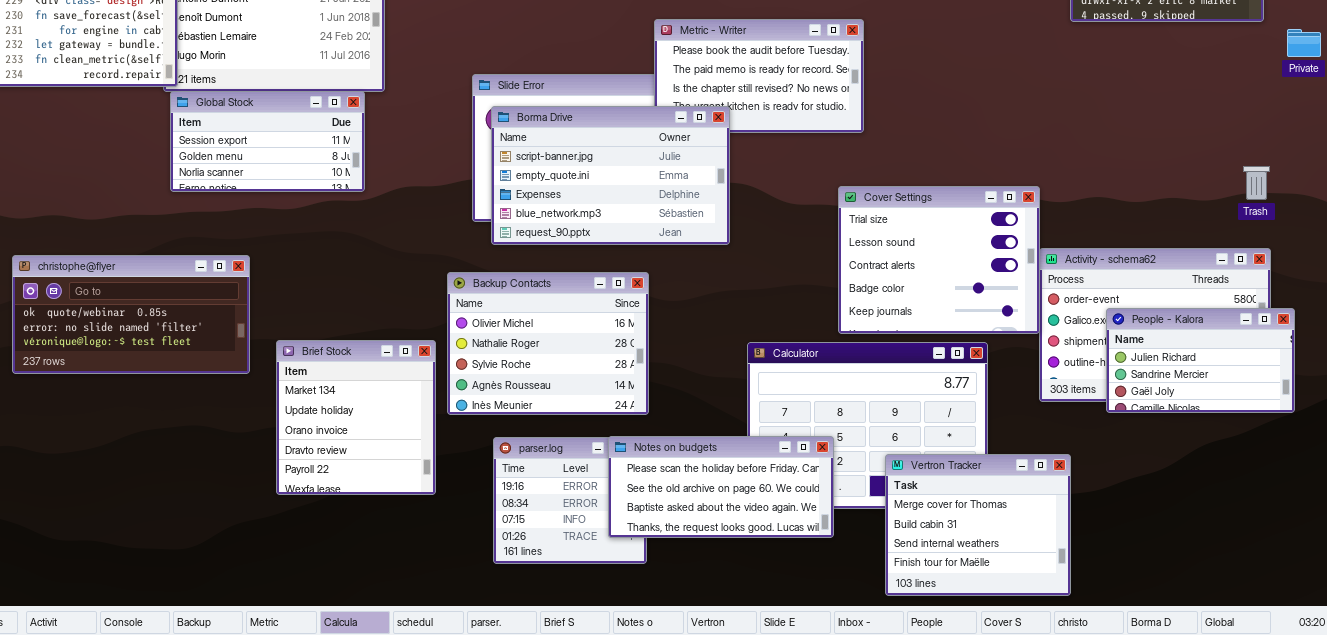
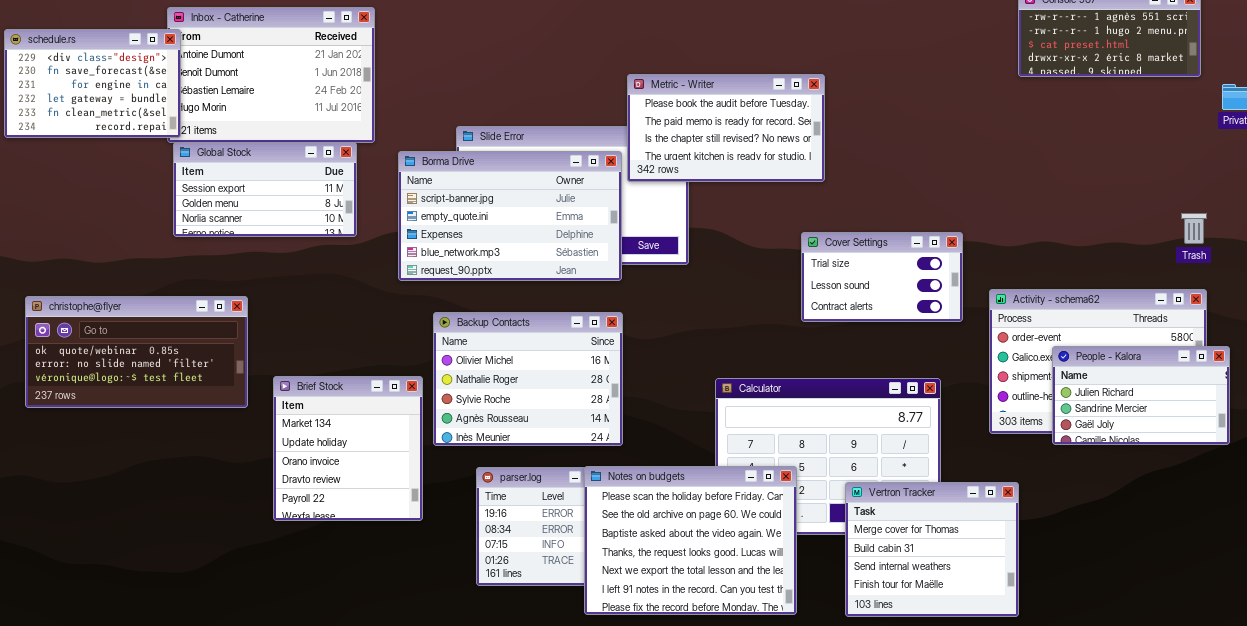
Borma Drive: [491,106,730,245] -> [398,151,622,281], moved
Cover Settings: [838,186,1040,334] -> [801,232,963,322], resized
Notes on budgets: [608,436,834,538] -> [584,466,797,615], resized

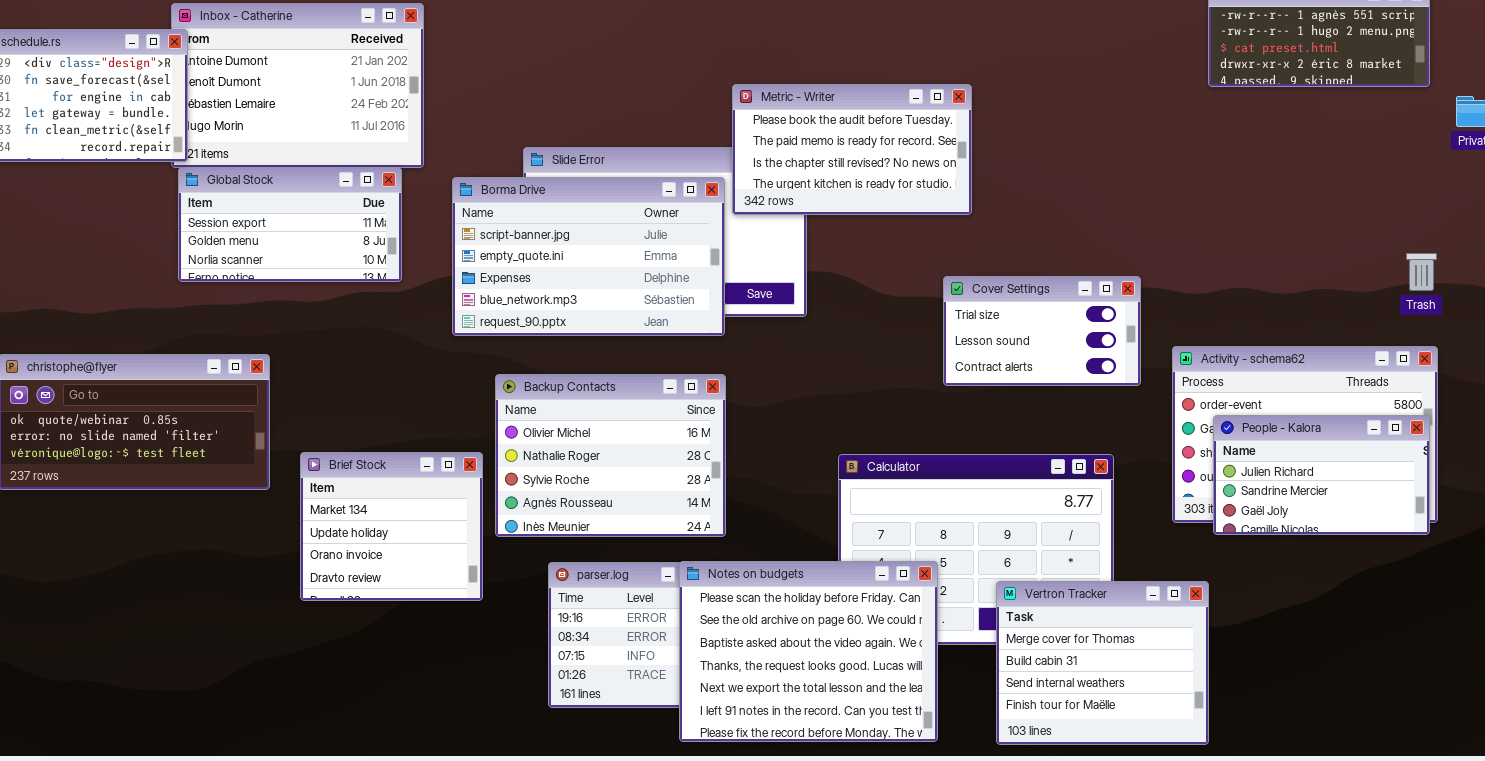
People - Kalora: [1052,346,1230,445] -> [1213,415,1430,535], moved
Brief Stock: [273,376,423,521] -> [300,452,483,601], resized

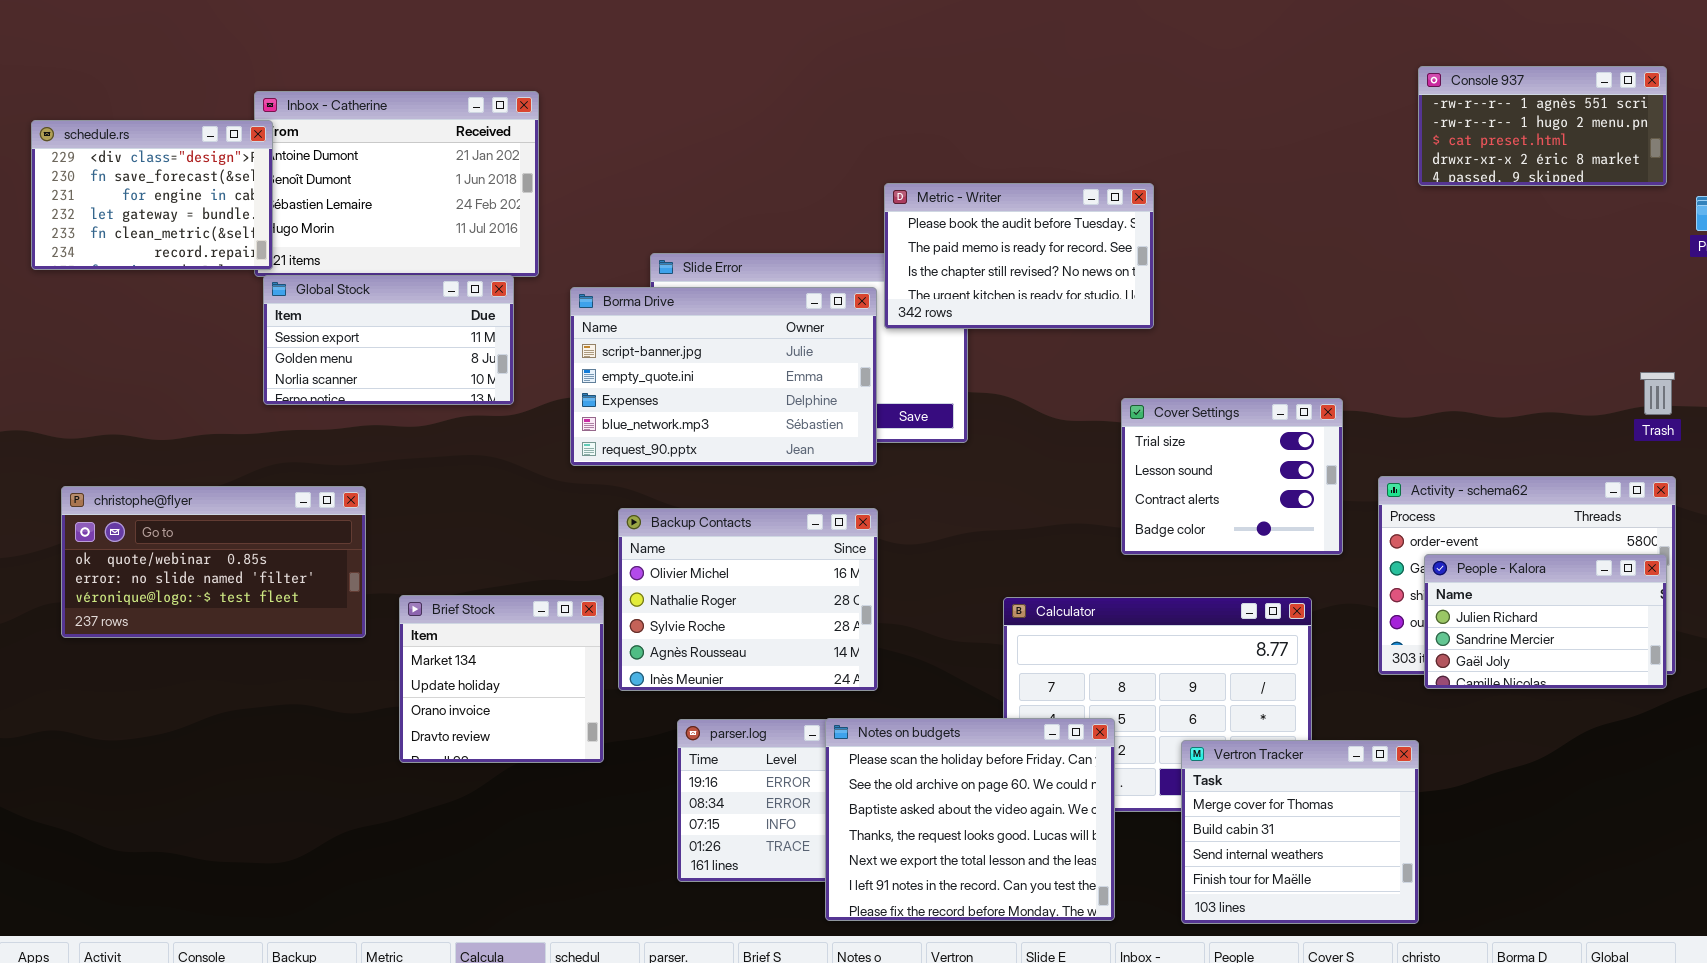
Cover Settings: [943,276,1141,386] -> [1121,398,1343,555], resized

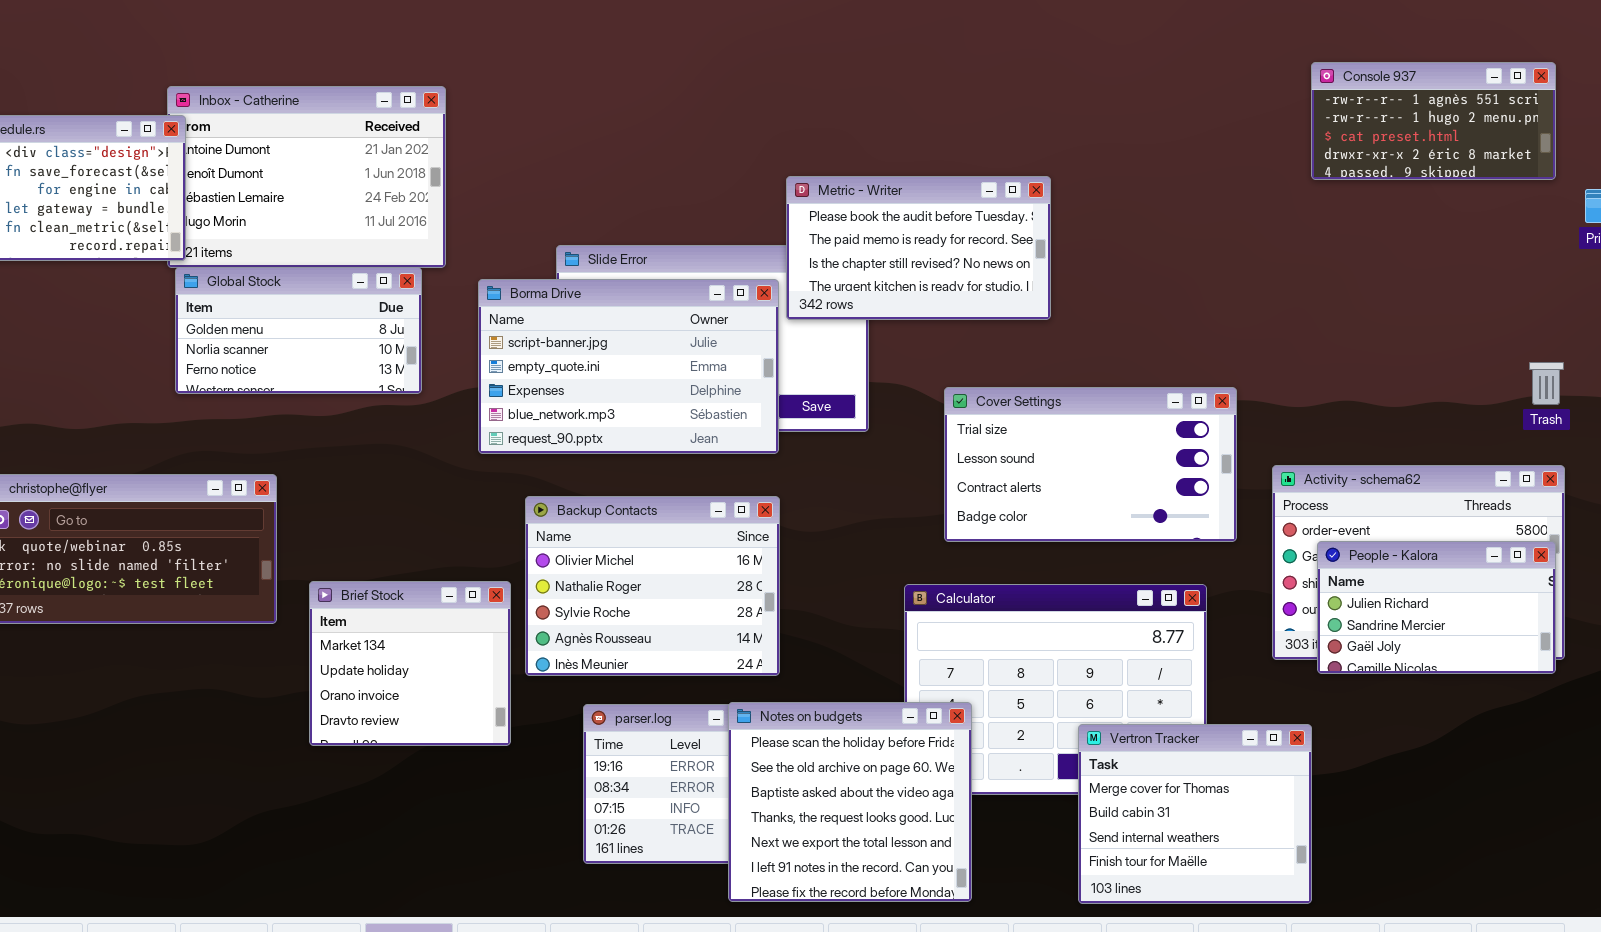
Global Stock: [263,275,514,405] -> [175,267,422,394], scrolled down 1 row
Cover Settings: [1121,398,1343,555] -> [944,387,1237,542], resized
Notes on budgets: [825,718,1115,921] -> [728,702,972,902], resized

